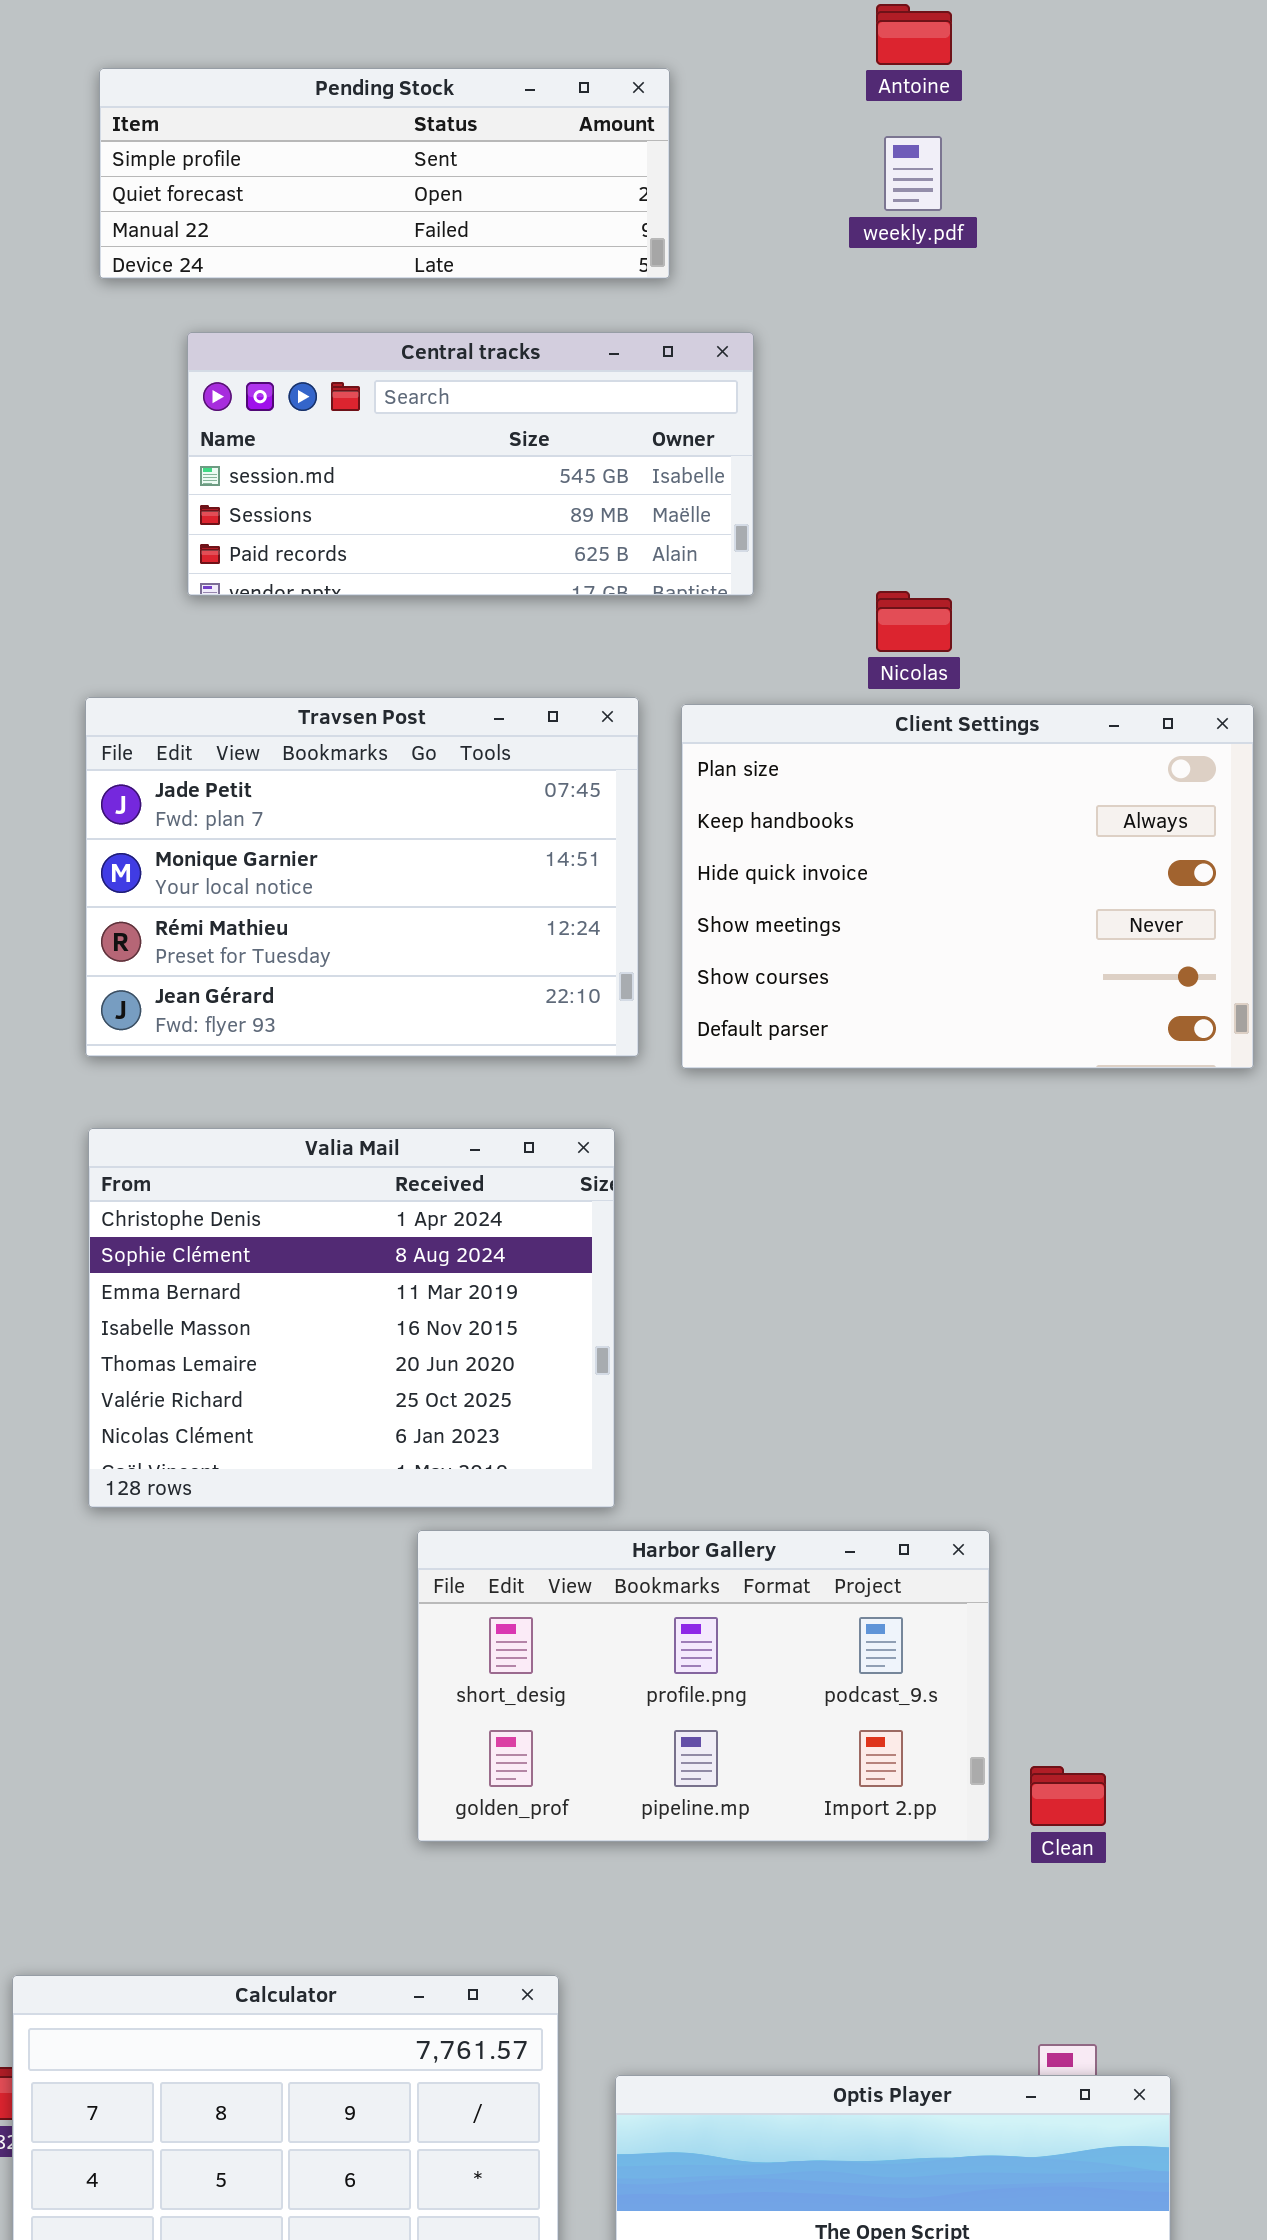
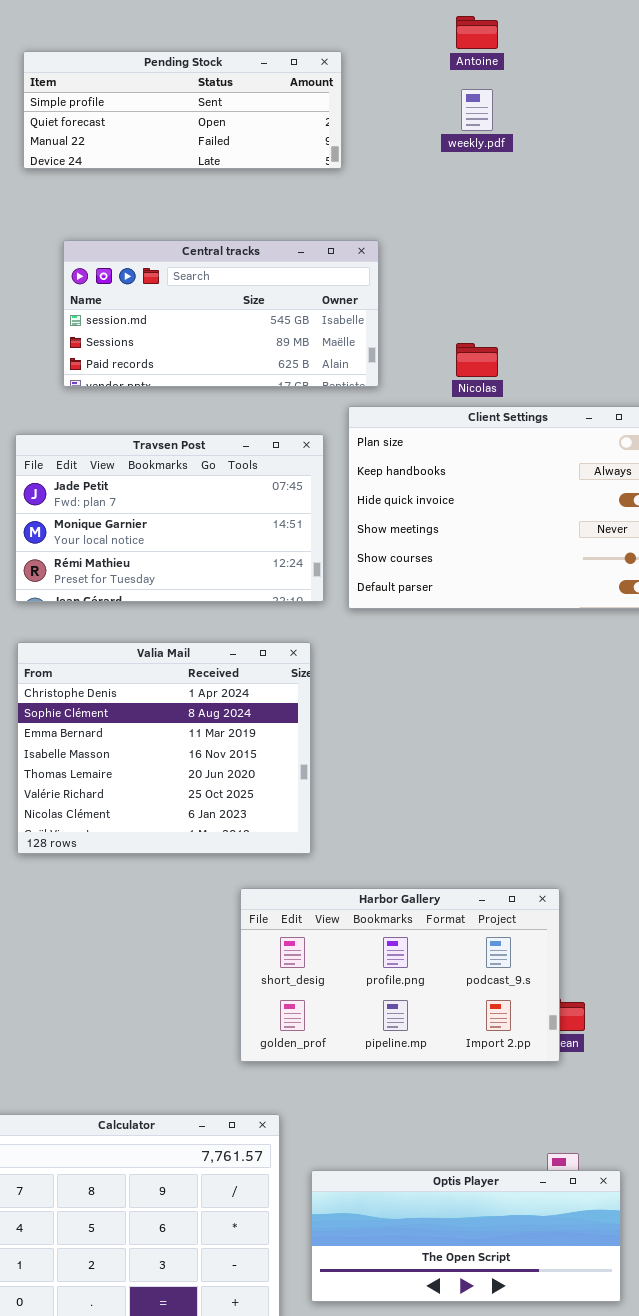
Central tracks: [187,332,754,596] -> [63,240,379,387], moved
Travsen Post: [85,697,639,1057] -> [15,434,324,602], resized
Harbor Gallery: [417,1530,990,1842] -> [240,888,560,1062], moved

